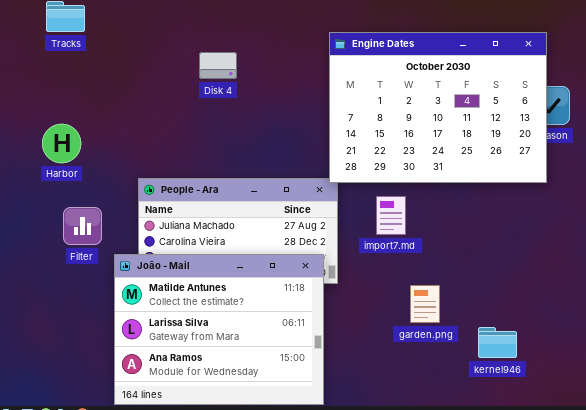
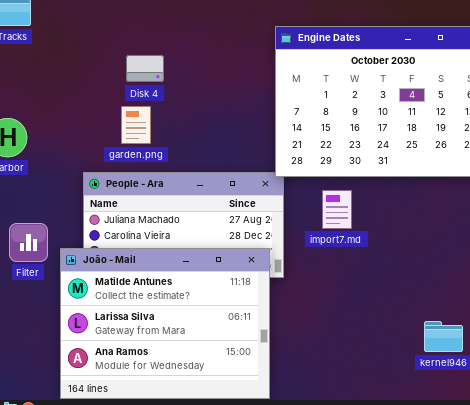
Disk 4: [199,52,237,79] -> [126,55,164,82], moved
Filter: [63,207,102,245] -> [9,223,48,262], moved
garden.png: [410,285,440,323] -> [121,106,151,144], moved

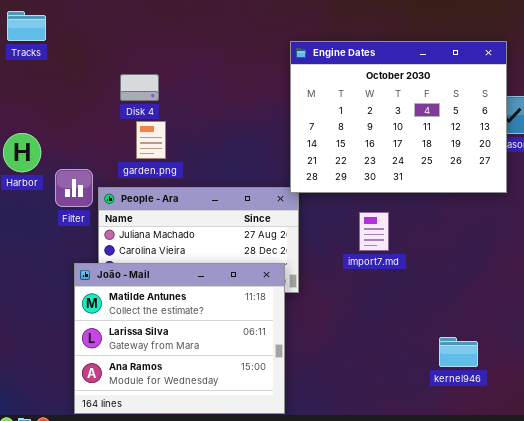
Disk 4: [126,55,164,82] -> [120,74,159,101], moved
import7.md: [322,190,352,229] -> [359,212,389,251], moved
Filter: [9,223,48,262] -> [55,169,93,207], moved

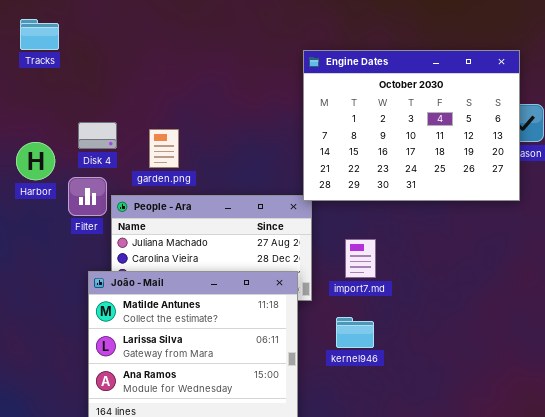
Disk 4: [120,74,159,101] -> [78,122,117,149], moved
import7.md: [359,212,389,251] -> [345,239,376,278], moved
kernel946: [439,337,478,367] -> [336,317,374,348], moved

